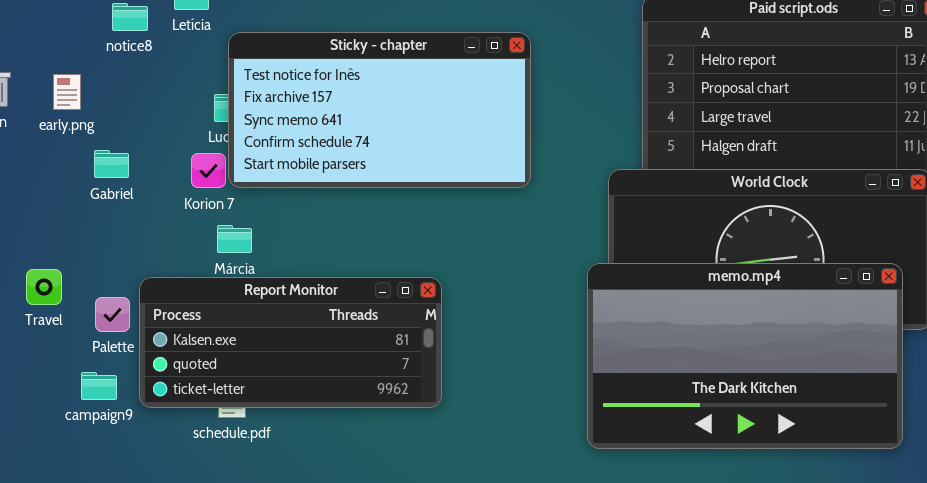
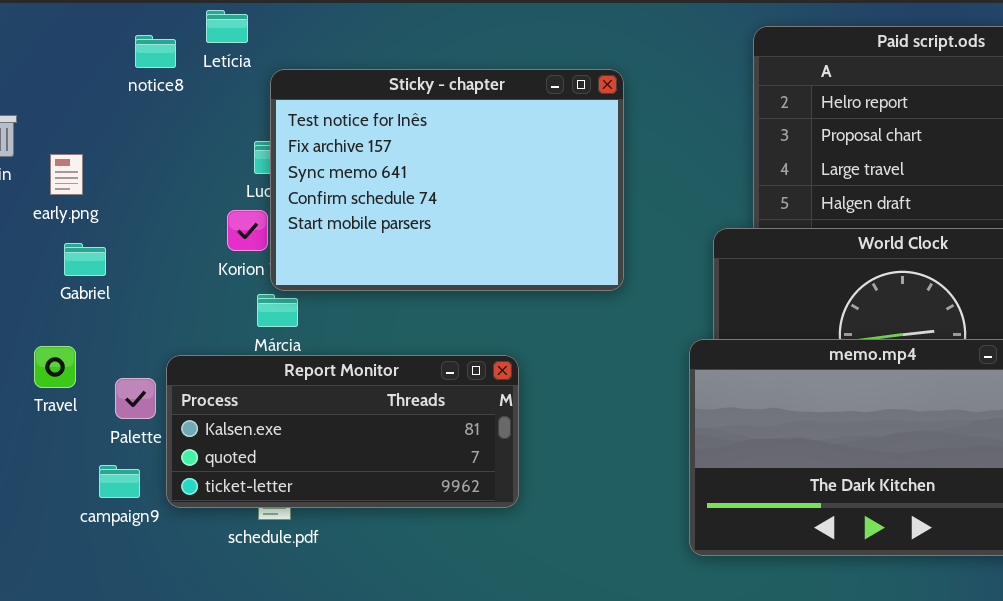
Sticky - chapter: [228,32,531,188] -> [270,69,624,291], resized
early.png: [53,74,81,110] -> [50,154,83,195], moved
Gabriel: [94,150,129,178] -> [64,243,106,276], moved

